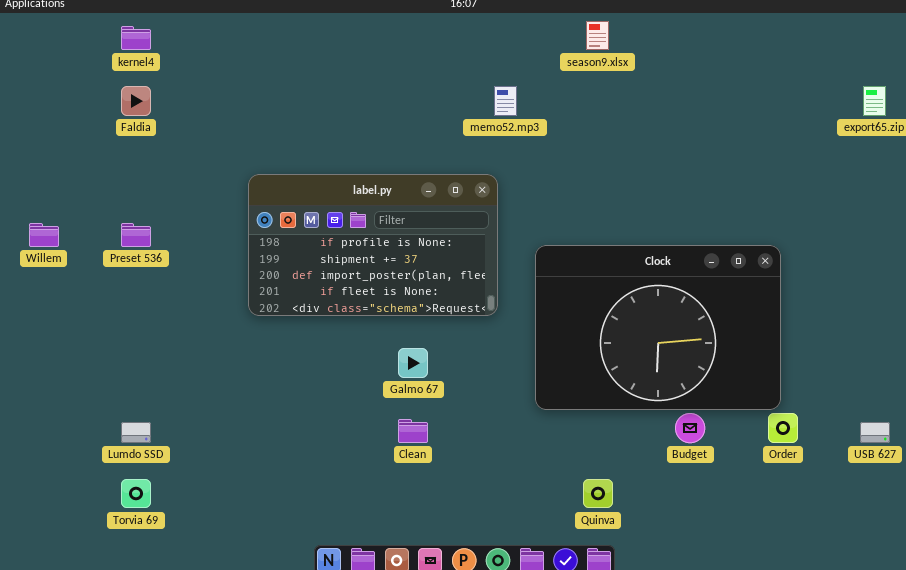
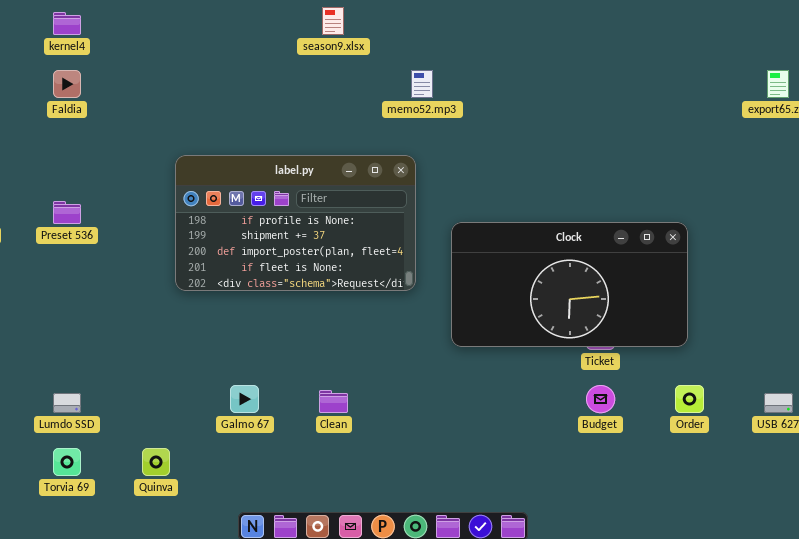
season9.xlsx: [586,21,609,50] -> [322,7,344,35], moved
Clock: [535,245,781,410] -> [451,222,688,347], resized
Galmo 67: [398,348,428,378] -> [230,385,259,413], moved
Quinva: [583,479,613,508] -> [142,448,170,476], moved

